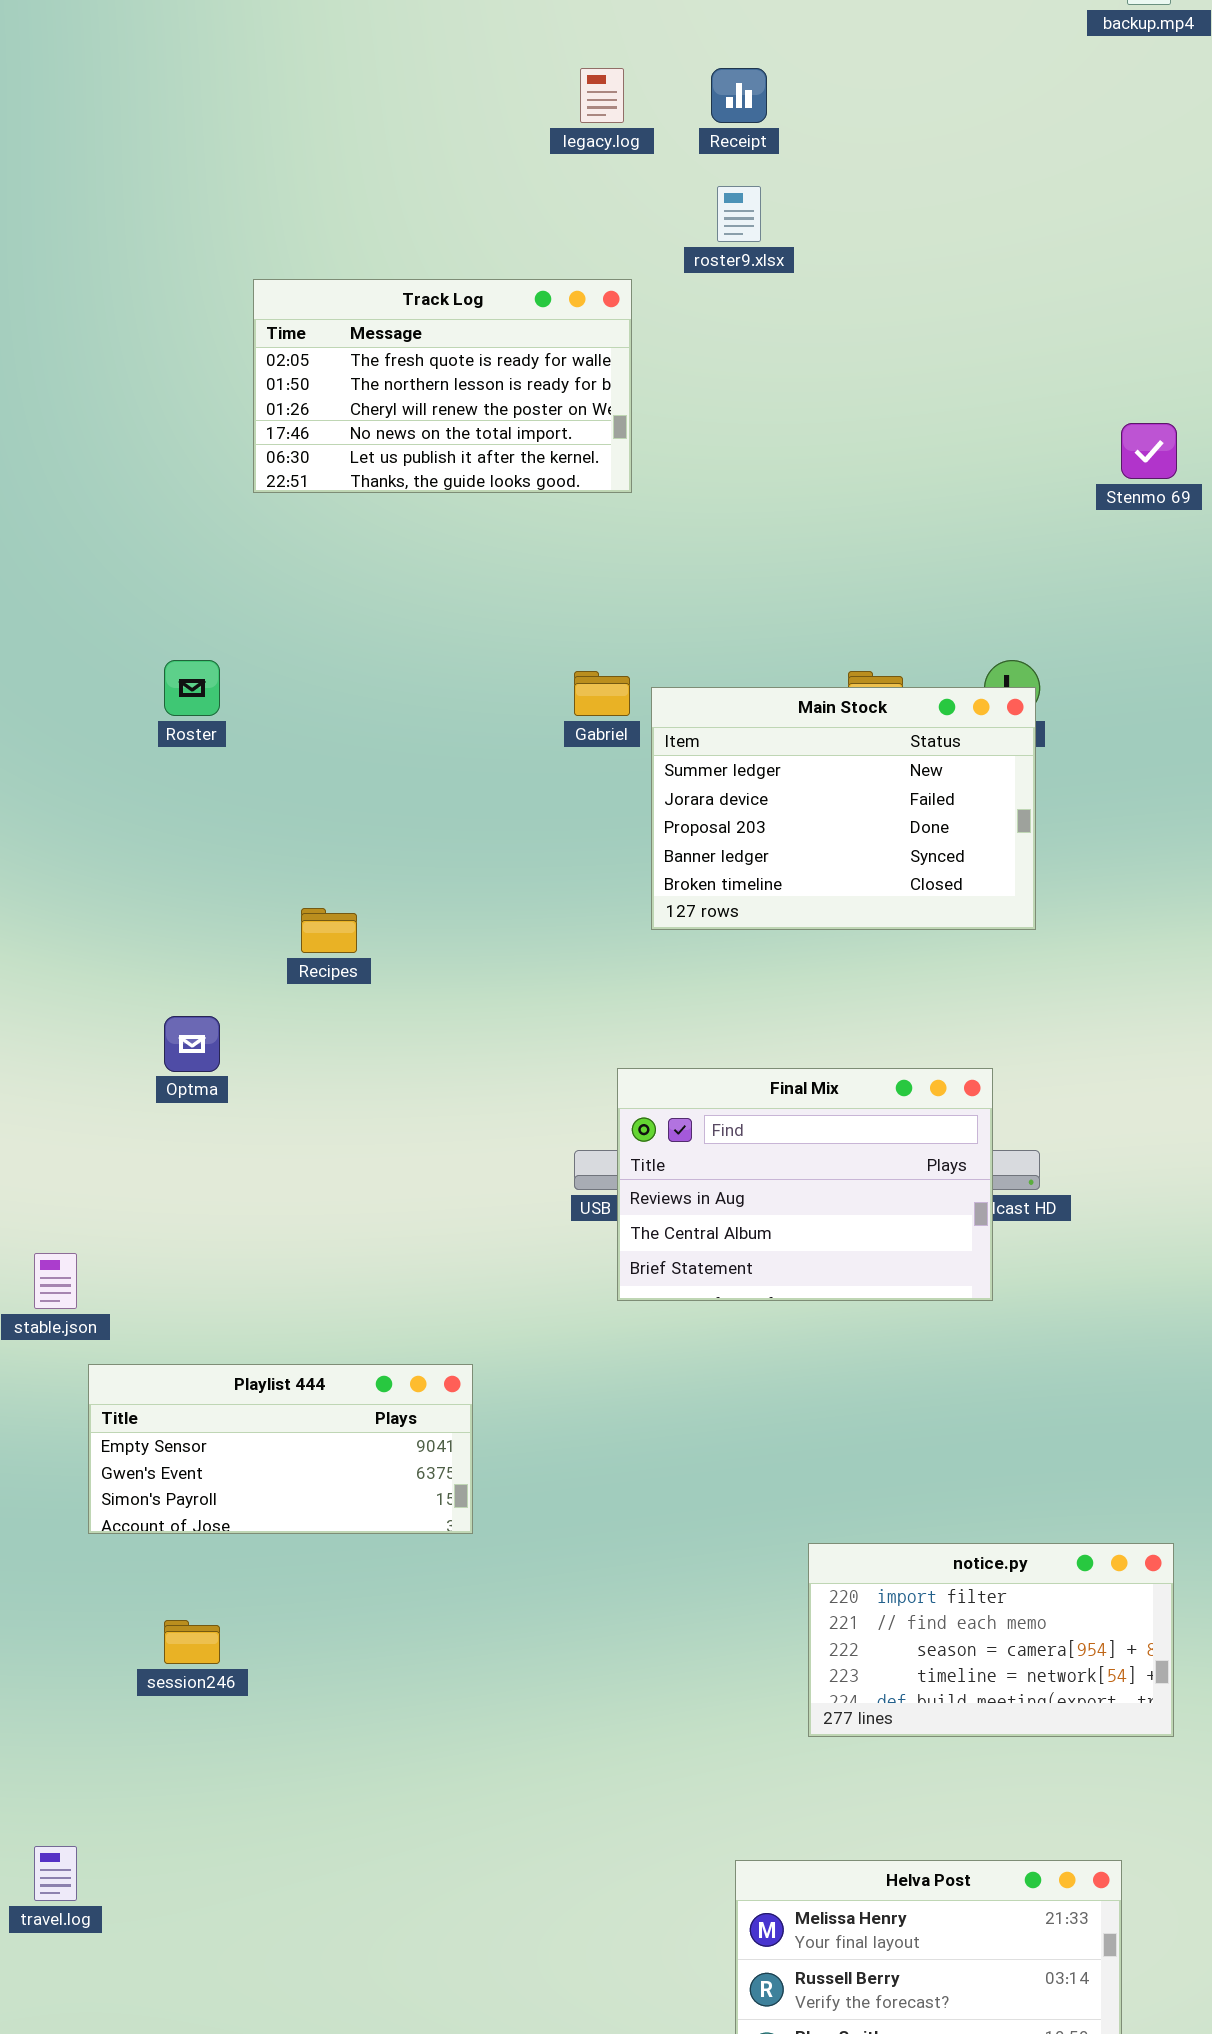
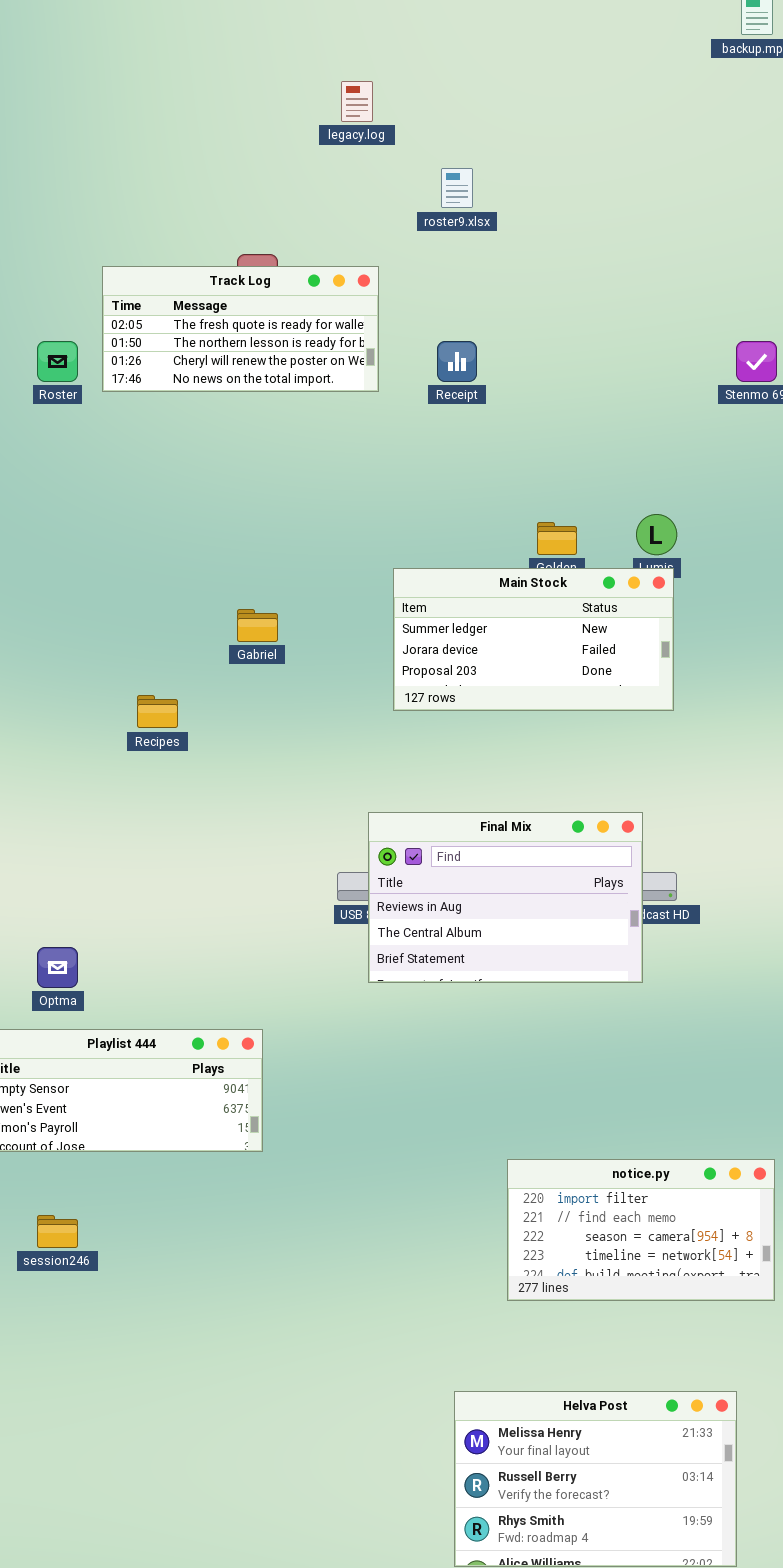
Receipt: [711,68,767,123] -> [437,341,477,382], moved
Track Log: [253,279,632,493] -> [102,266,379,392], resized
Roster: [164,660,220,716] -> [37,341,78,382], moved
Gabriel: [574,671,630,716] -> [237,609,278,642], moved
Main Stock: [651,687,1036,930] -> [393,568,674,711], resized
Optma: [164,1016,220,1072] -> [37,947,78,988], moved

